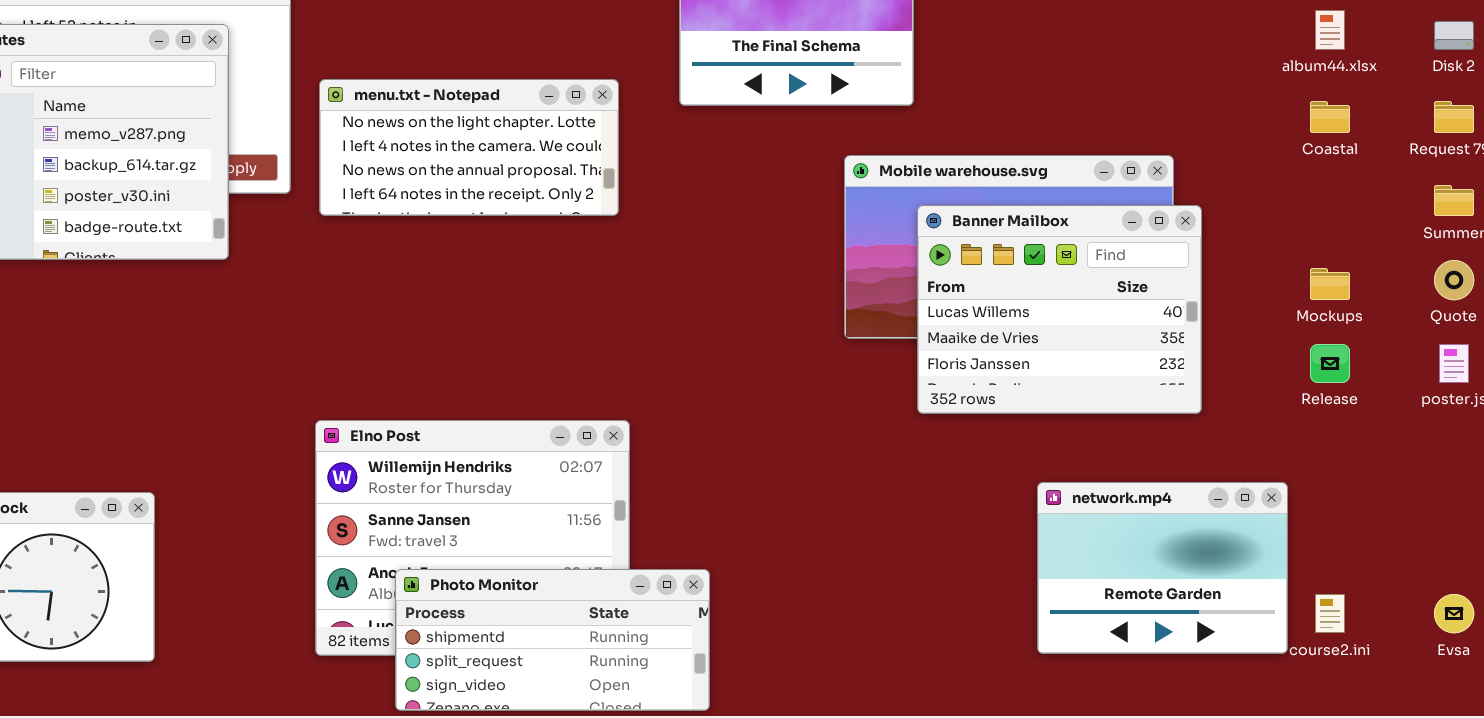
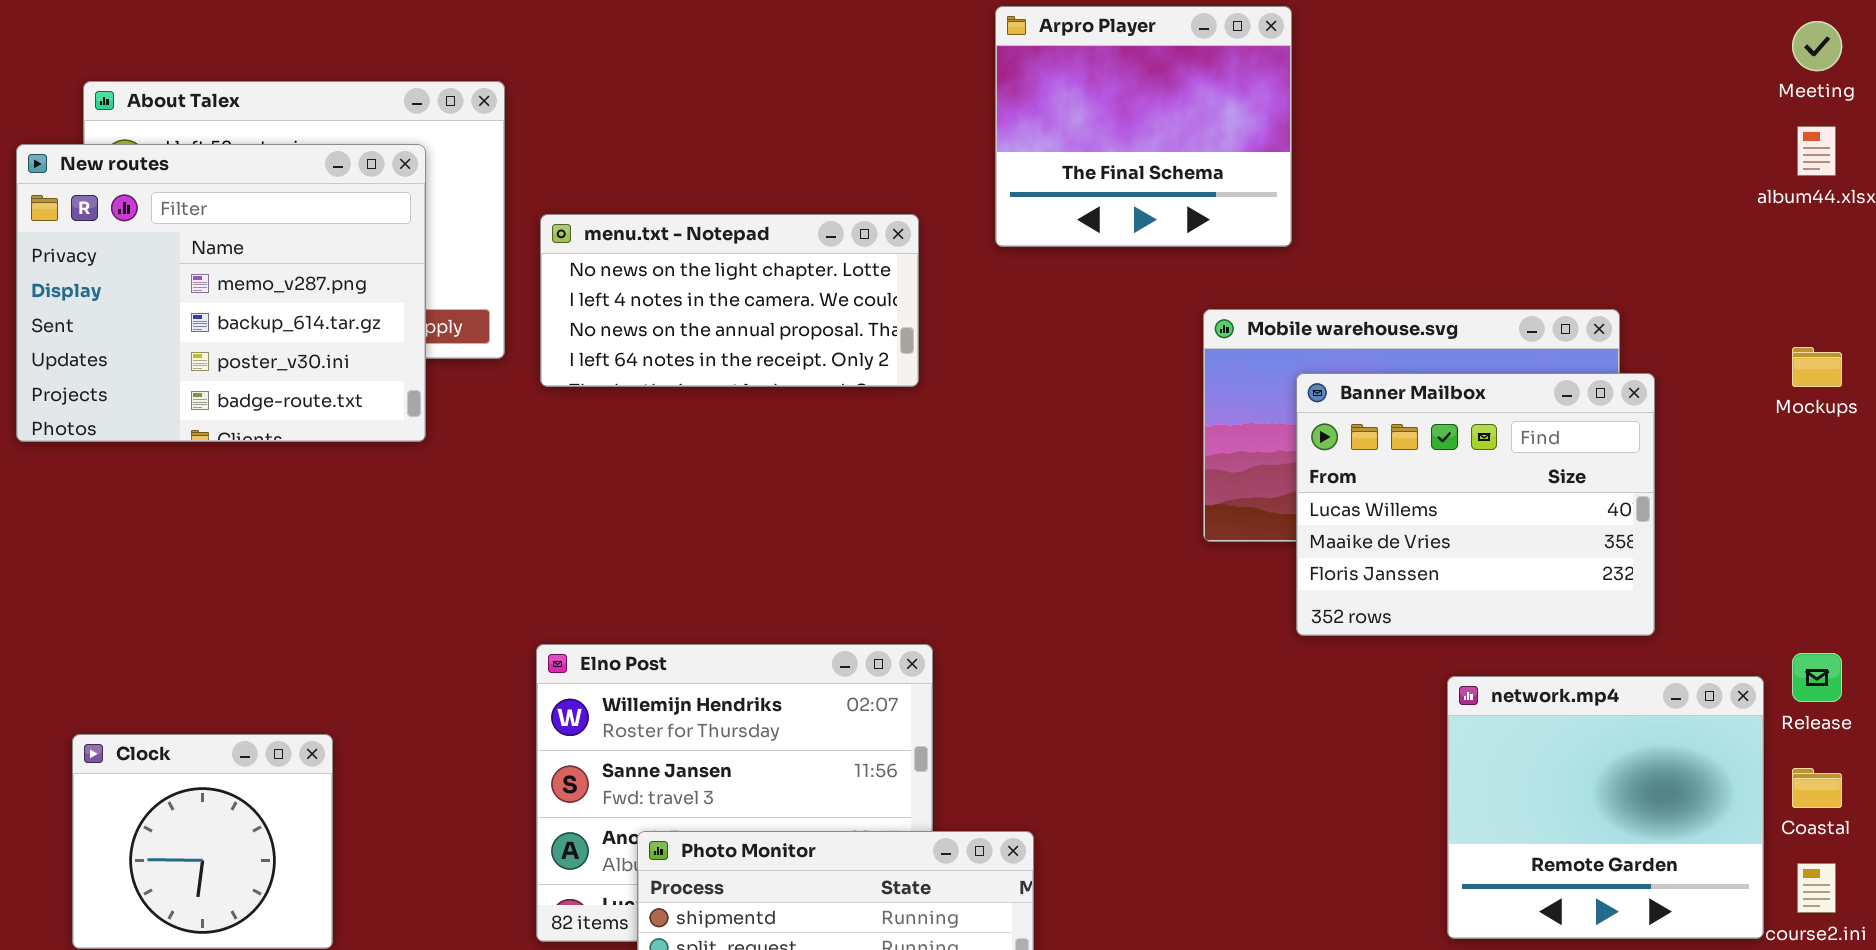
Coastal: [1310,101,1350,133] -> [1792,768,1842,808], moved
Mockups: [1310,268,1350,300] -> [1792,347,1842,387], moved
Release: [1310,344,1350,383] -> [1792,653,1842,702], moved
network.mp4: [1037,482,1288,654] -> [1447,676,1764,939], resized

